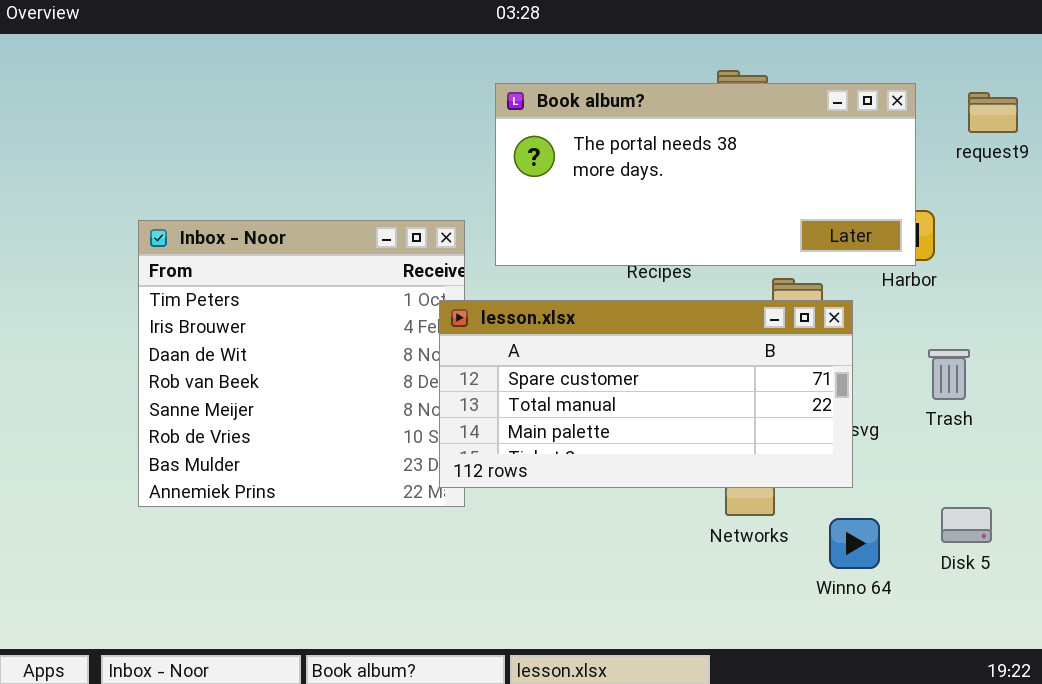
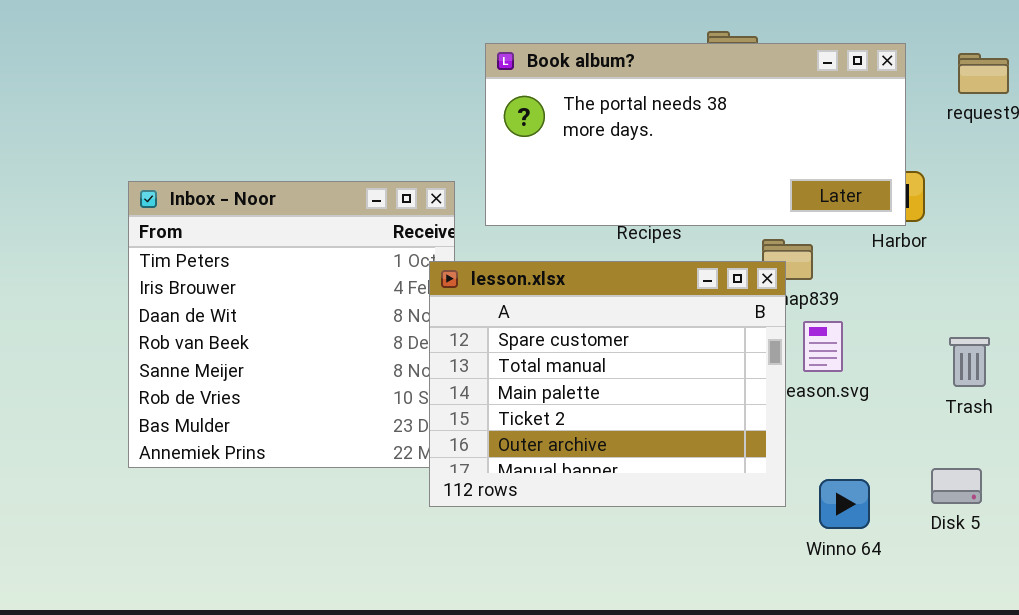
lesson.xlsx: [439,300,853,488] -> [429,261,786,507], resized
Trash: [928,349,970,400] -> [949,337,990,387], moved

